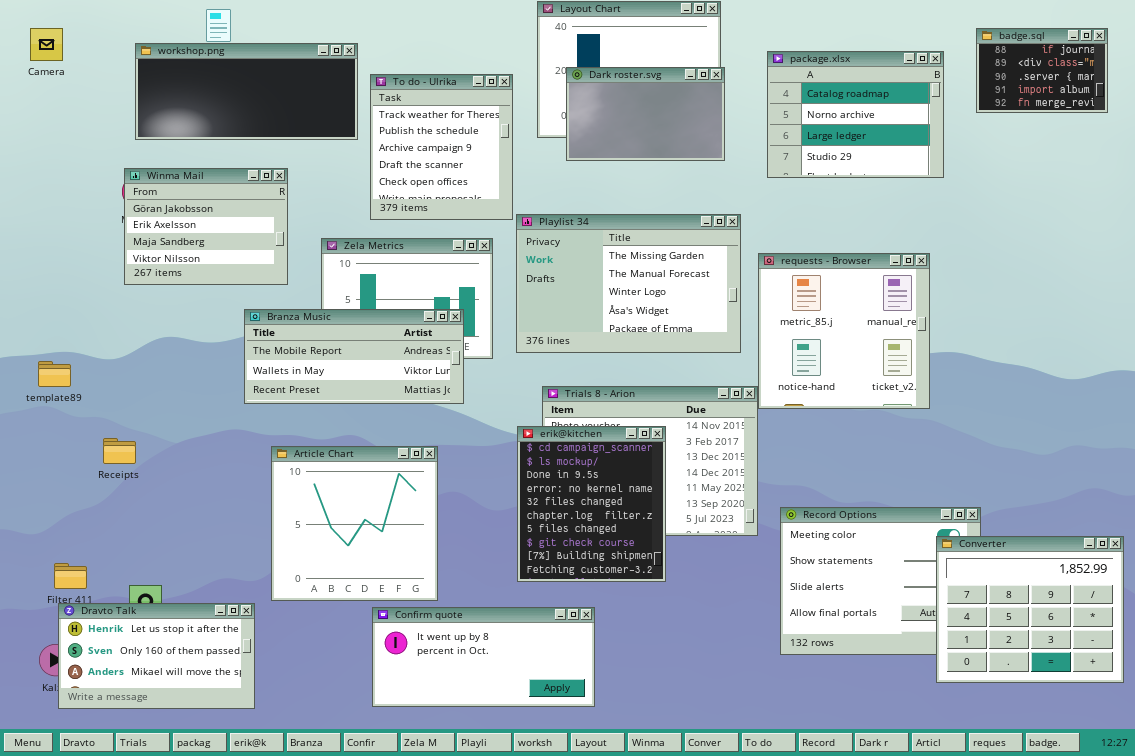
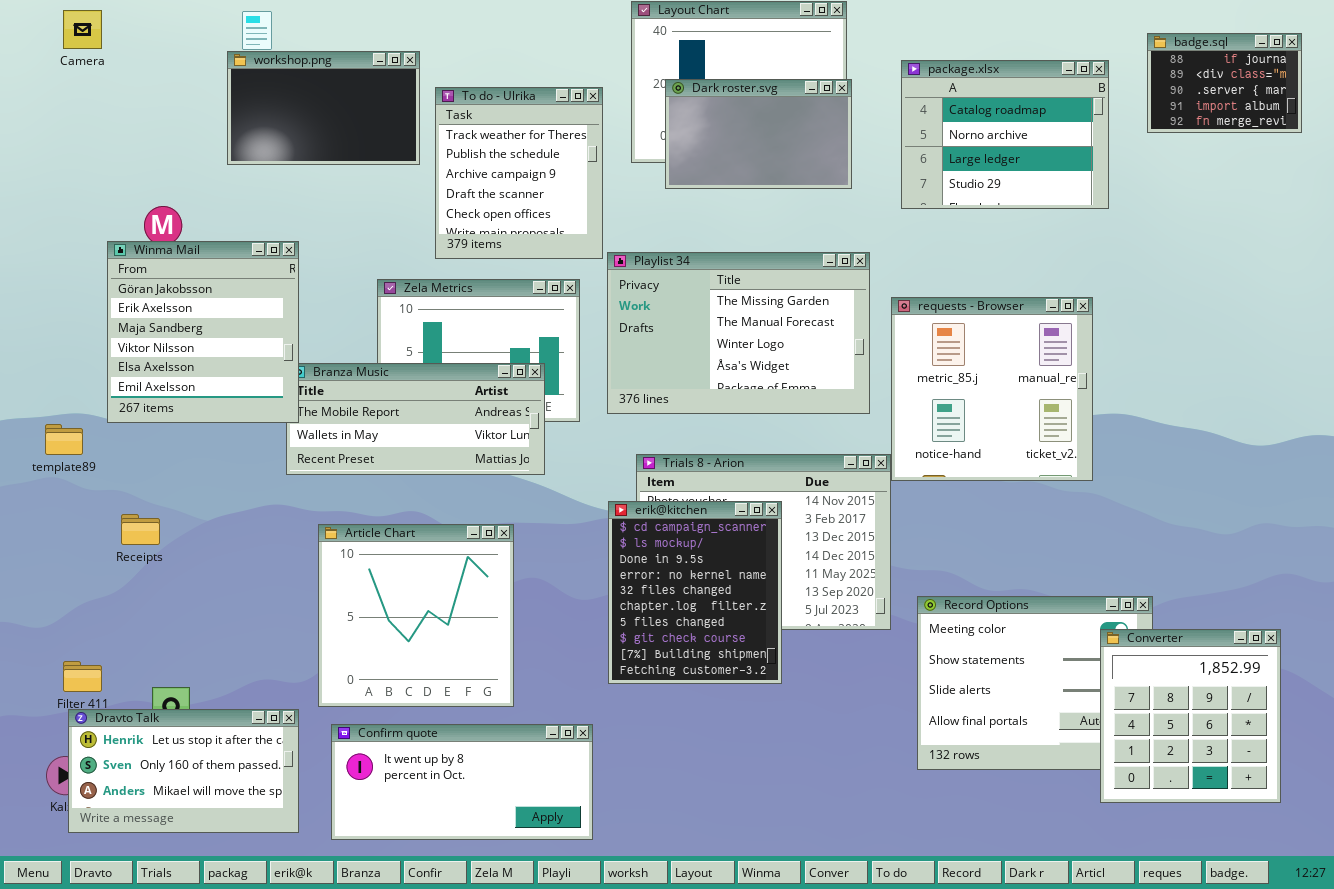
Camera: [30,28,63,61] -> [63,10,102,49], moved
workshop.png: [135,43,358,140] -> [227,51,420,165], resized
Winma Mail: [124,168,288,285] -> [107,241,299,423], moved, resized
Converter: [936,536,1124,683] -> [1100,629,1281,803], resized
Confirm quote: [372,607,595,707] -> [331,724,593,840], moved

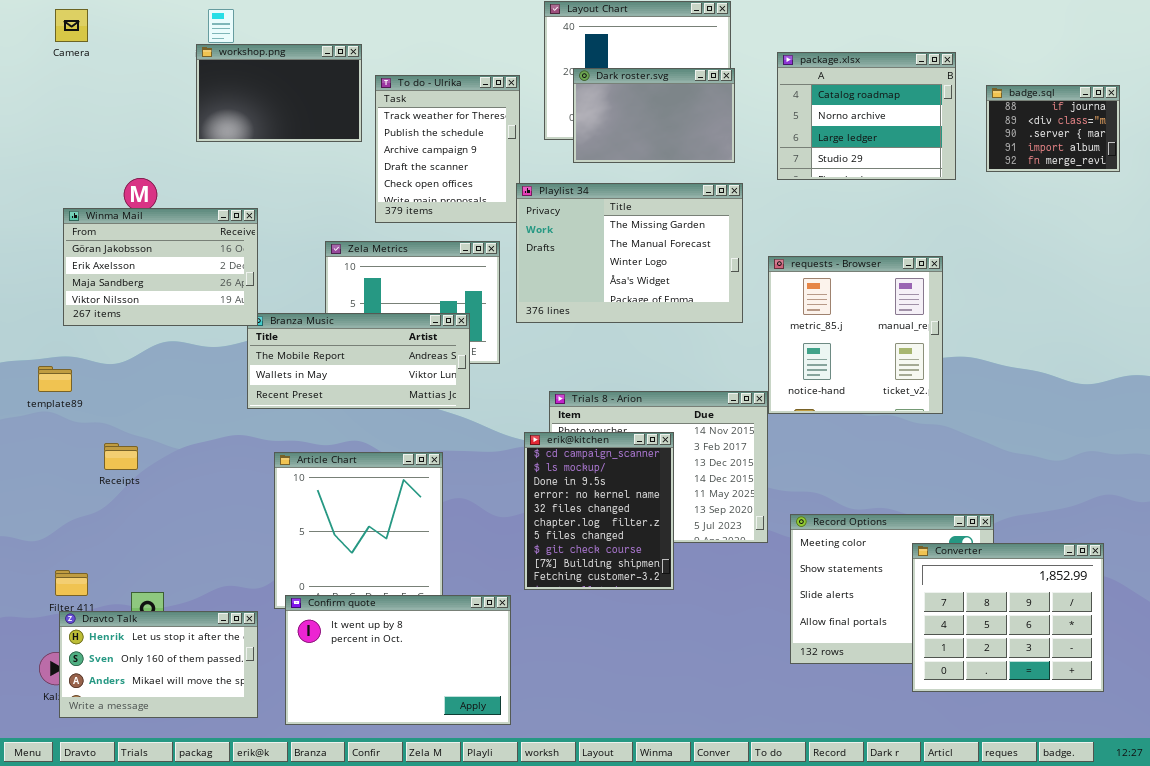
badge.sql: [1147,33,1302,133] -> [986,85,1120,172], moved
Winma Mail: [107,241,299,423] -> [63,208,258,326], resized
Playlist 34: [607,252,870,414] -> [516,183,743,323], moved
Converter: [1100,629,1281,803] -> [912,543,1104,692], resized
Confirm quote: [331,724,593,840] -> [285,595,511,725], resized

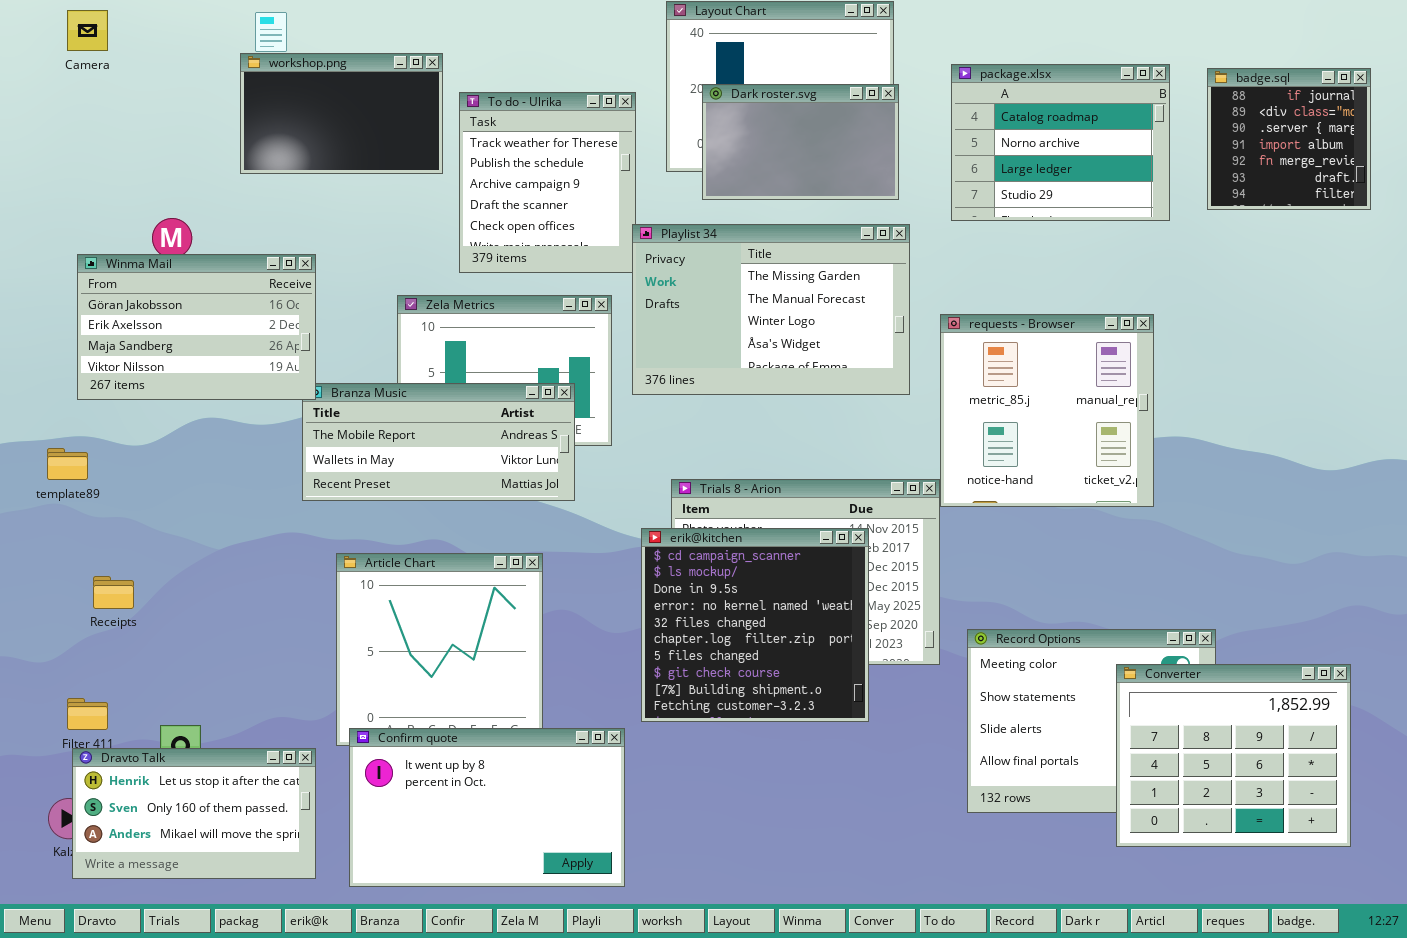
badge.sql: [986,85,1120,172] -> [1207,68,1371,210], resized
erik@kitchen: [524,432,674,590] -> [641,528,869,722], resized
Receipts: [104,443,138,470] -> [93,576,134,609], moved

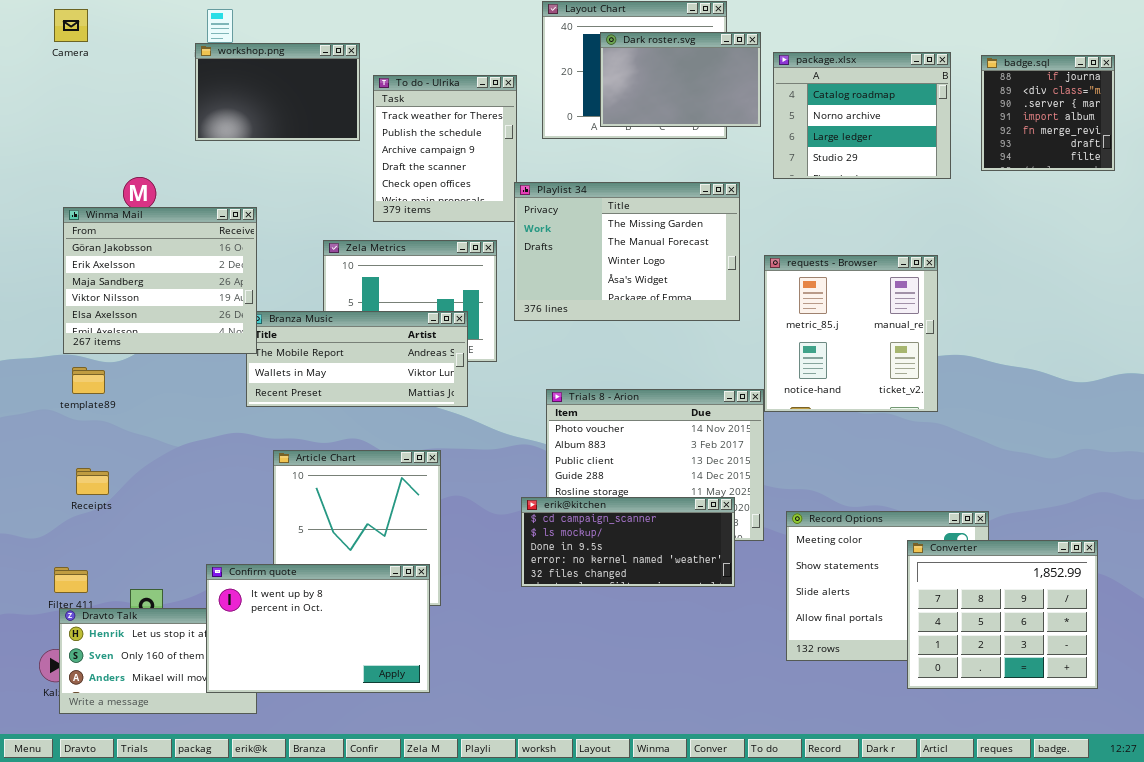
Dark roster.svg: [702,84,899,200] -> [600,32,761,127], moved
Winma Mail: [77,254,316,400] -> [63,207,257,354], resized
template89: [47,448,88,480] -> [72,367,105,394], moved
erik@kitchen: [641,528,869,722] -> [521,497,735,587], resized
Confirm quote: [349,728,625,887] -> [206,564,430,693], moved

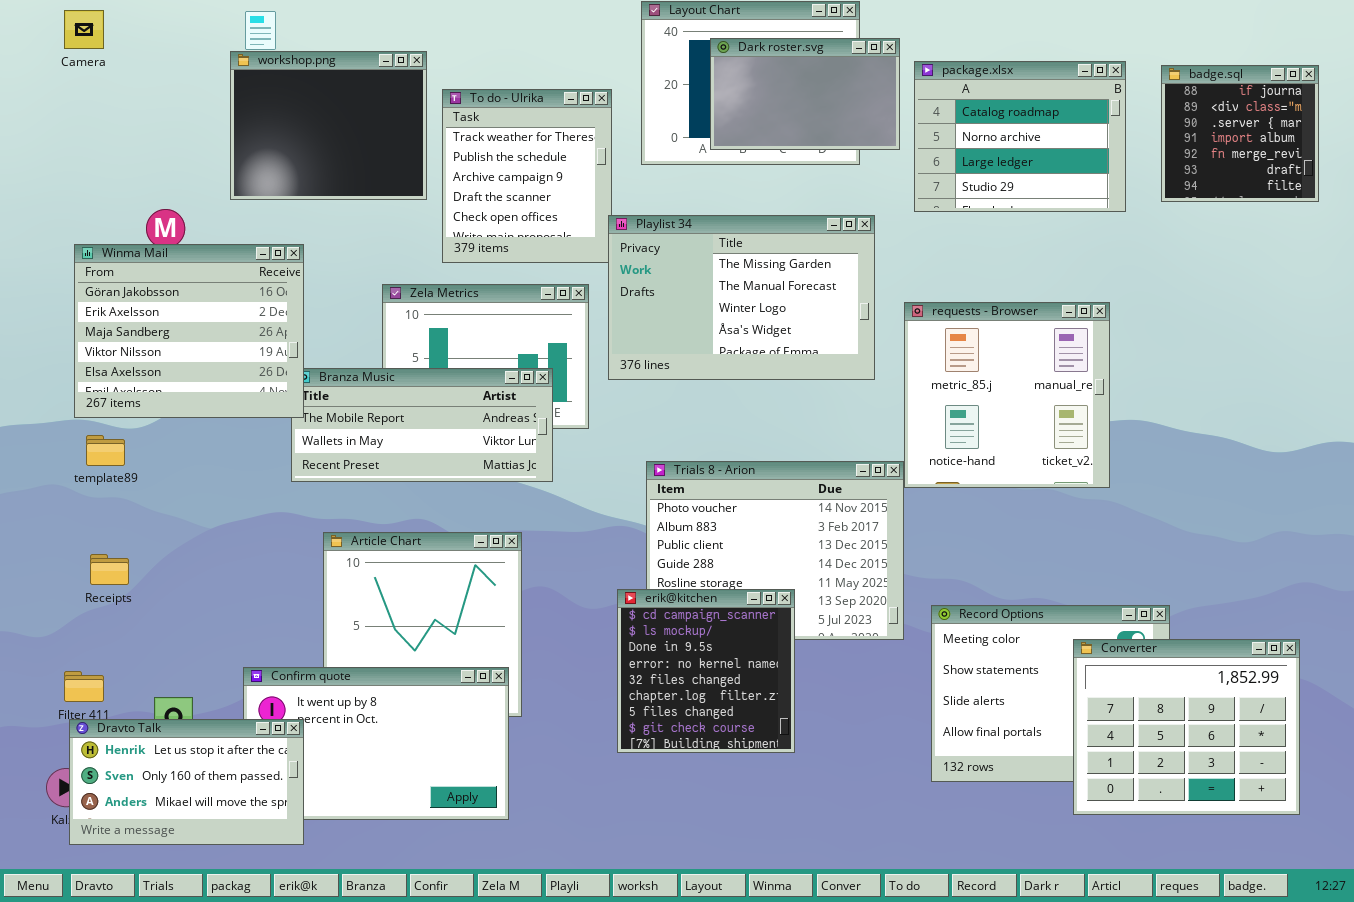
workshop.png: [195,43,360,141] -> [230,51,427,200], resized
erik@kitchen: [521,497,735,587] -> [617,589,795,753], resized
Dravto Talk: [59,608,257,714] -> [69,719,304,845], raised

